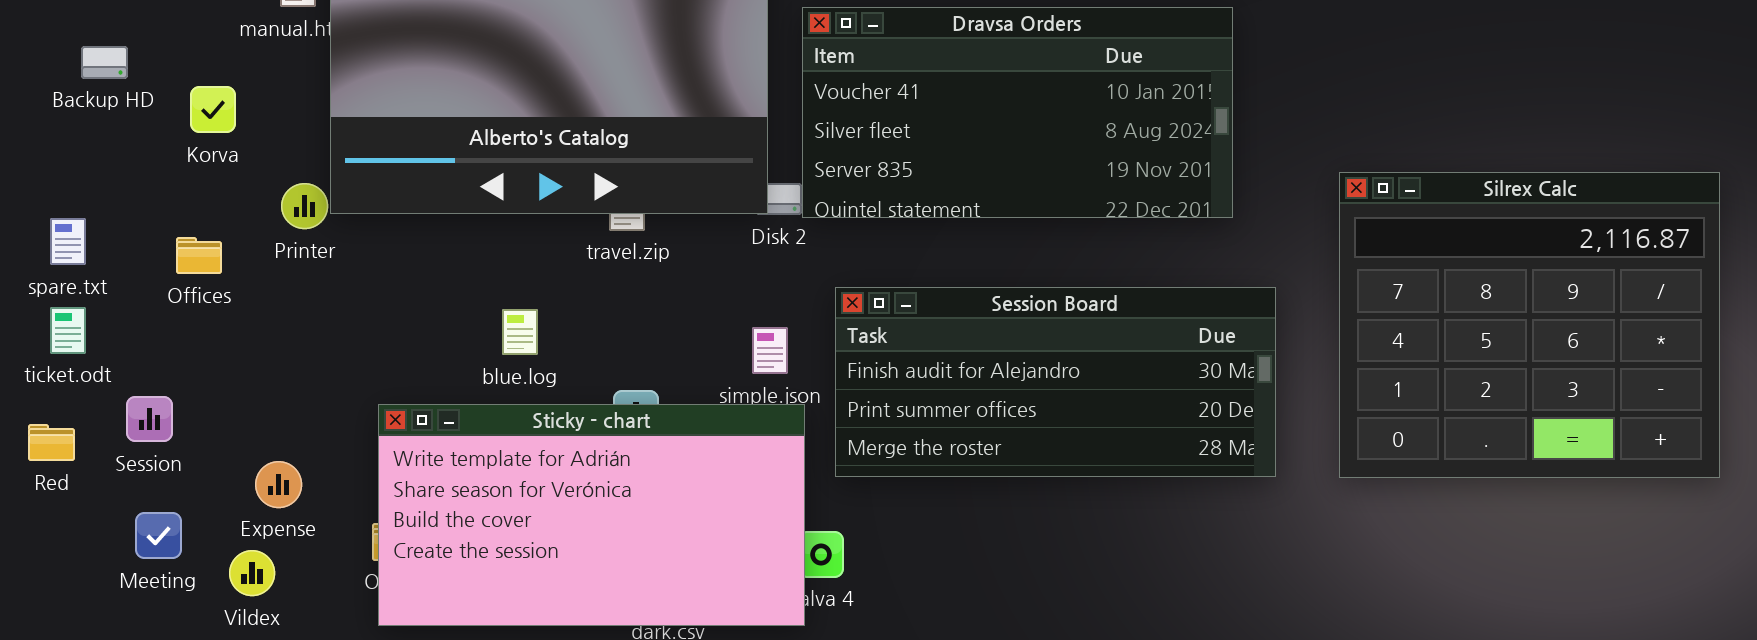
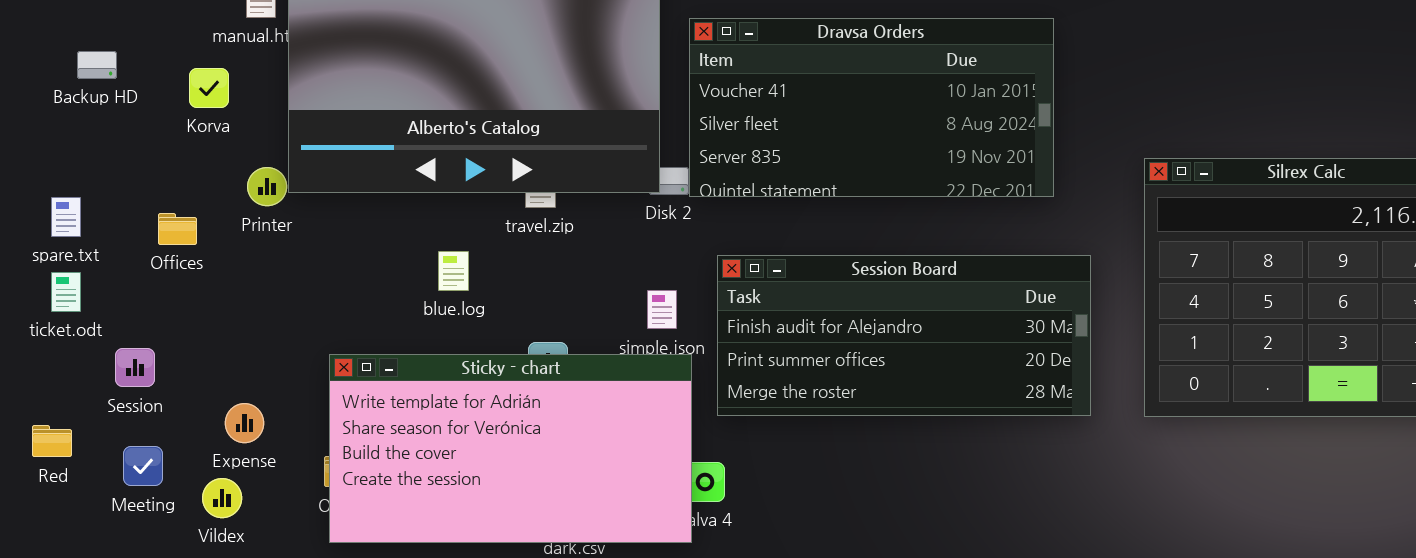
Korva: [190,86,236,133] -> [189,68,229,108], moved
blue.log: [502,309,538,355] -> [438,251,469,291], moved
Red: [28,424,75,461] -> [32,425,72,457], moved

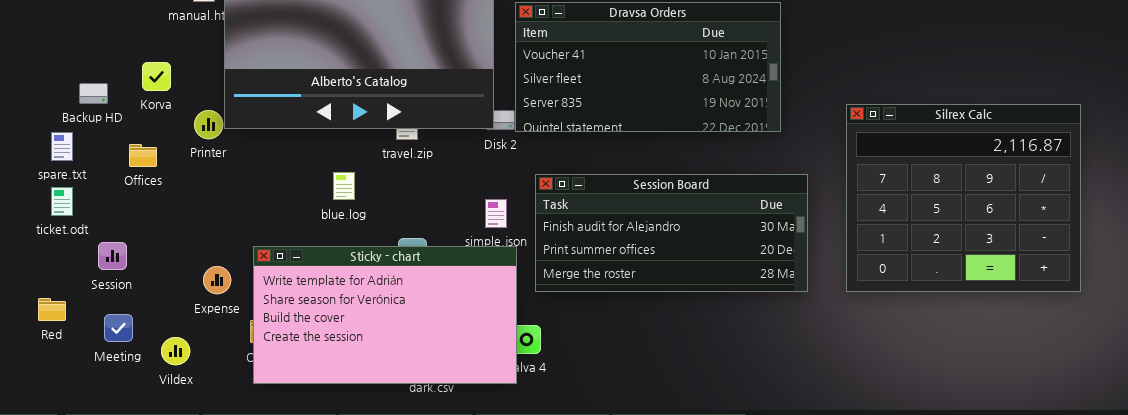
Backup HD: [77,51,117,79] -> [79,83,108,104], moved
Korva: [189,68,229,108] -> [142,62,171,91], moved
Expense: [225,403,264,443] -> [203,266,231,294], moved

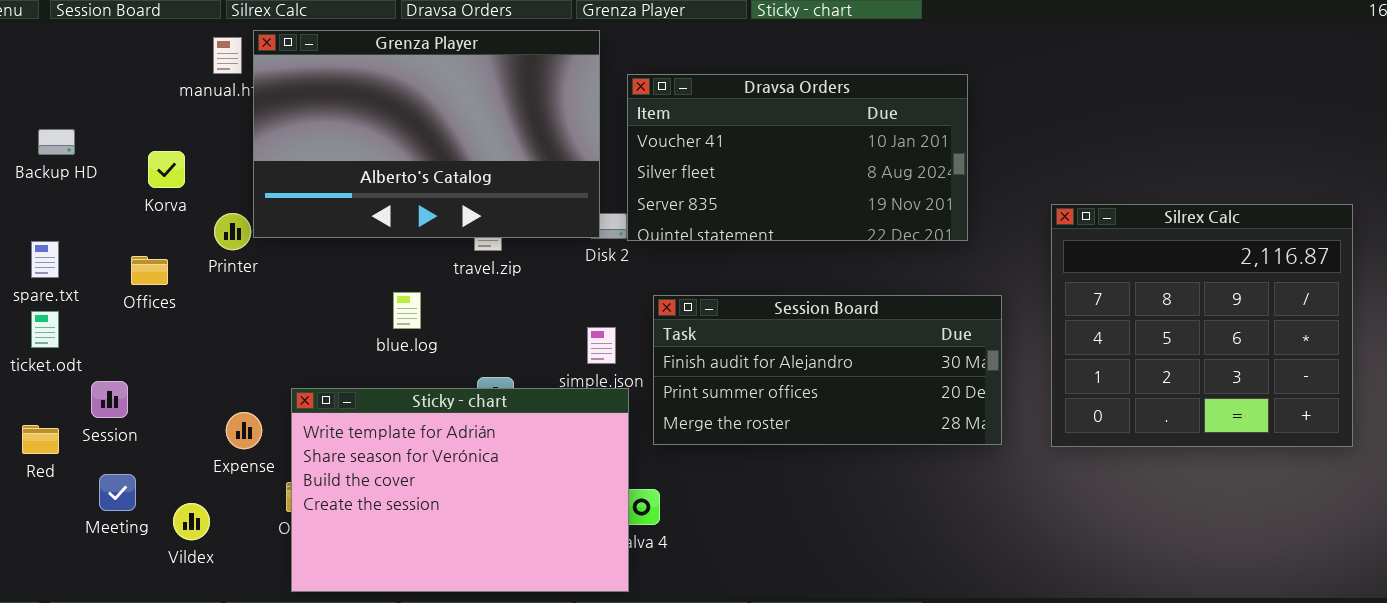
Backup HD: [79,83,108,104] -> [38,129,75,155], moved
Sticky - chart: [253,246,517,384] -> [291,388,629,592], resized
Red: [38,298,66,321] -> [22,425,59,454], moved

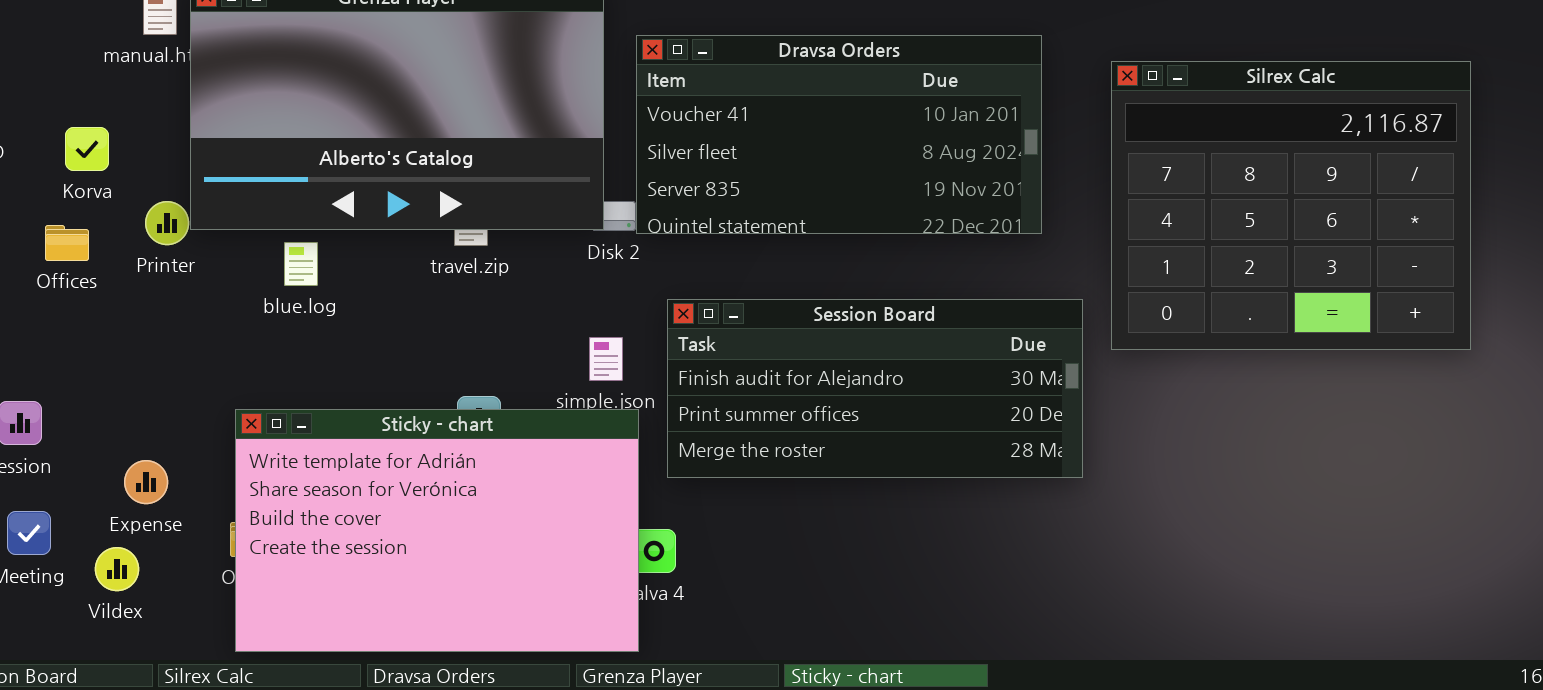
Silrex Calc: [1051,204,1353,447] -> [1111,61,1471,350], moved
Offices: [131,256,168,285] -> [45,225,89,261], moved
blue.log: [393,292,421,329] -> [284,242,318,286], moved
Expense: [226,412,262,449] -> [124,460,168,504], moved

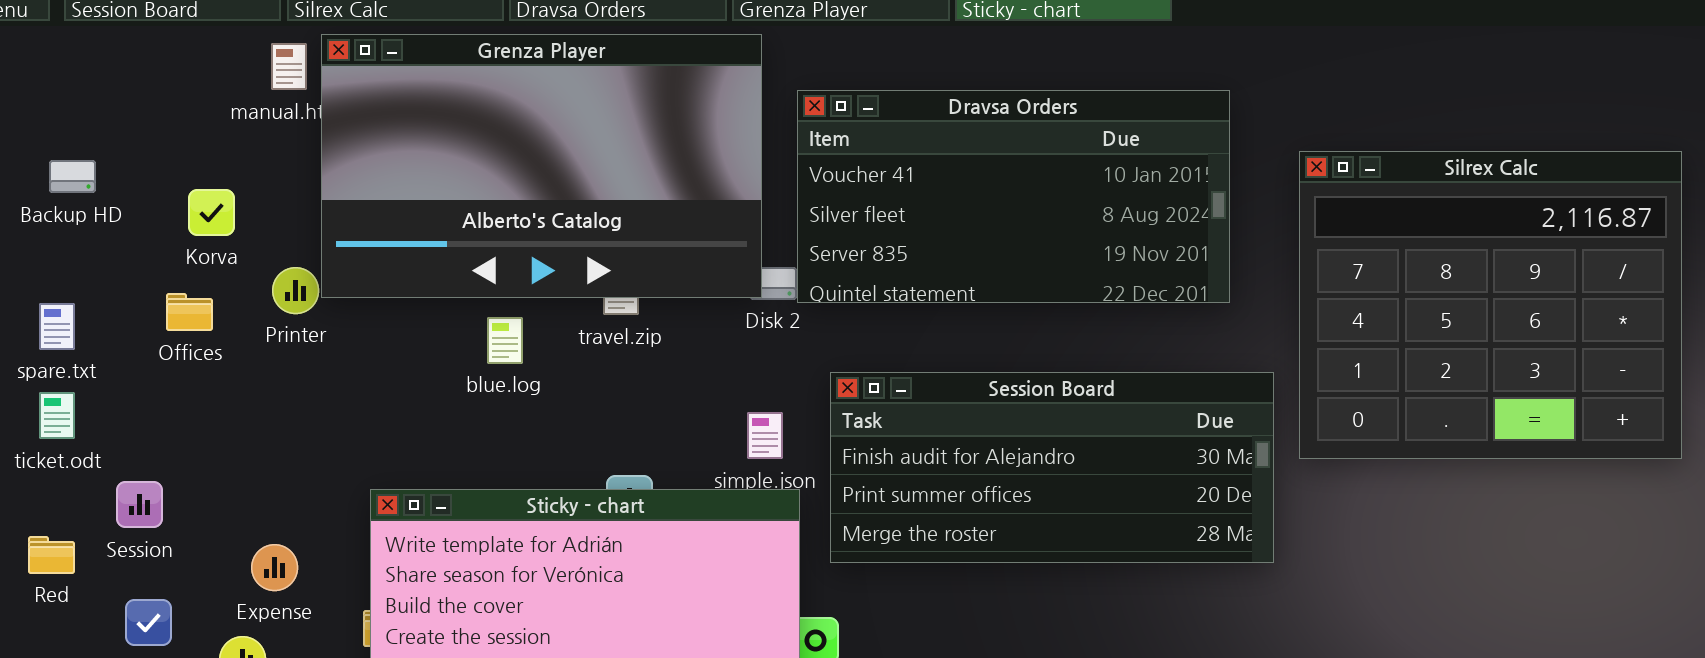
Silrex Calc: [1111,61,1471,350] -> [1299,151,1682,459], moved
blue.log: [284,242,318,286] -> [487,317,523,364], moved

